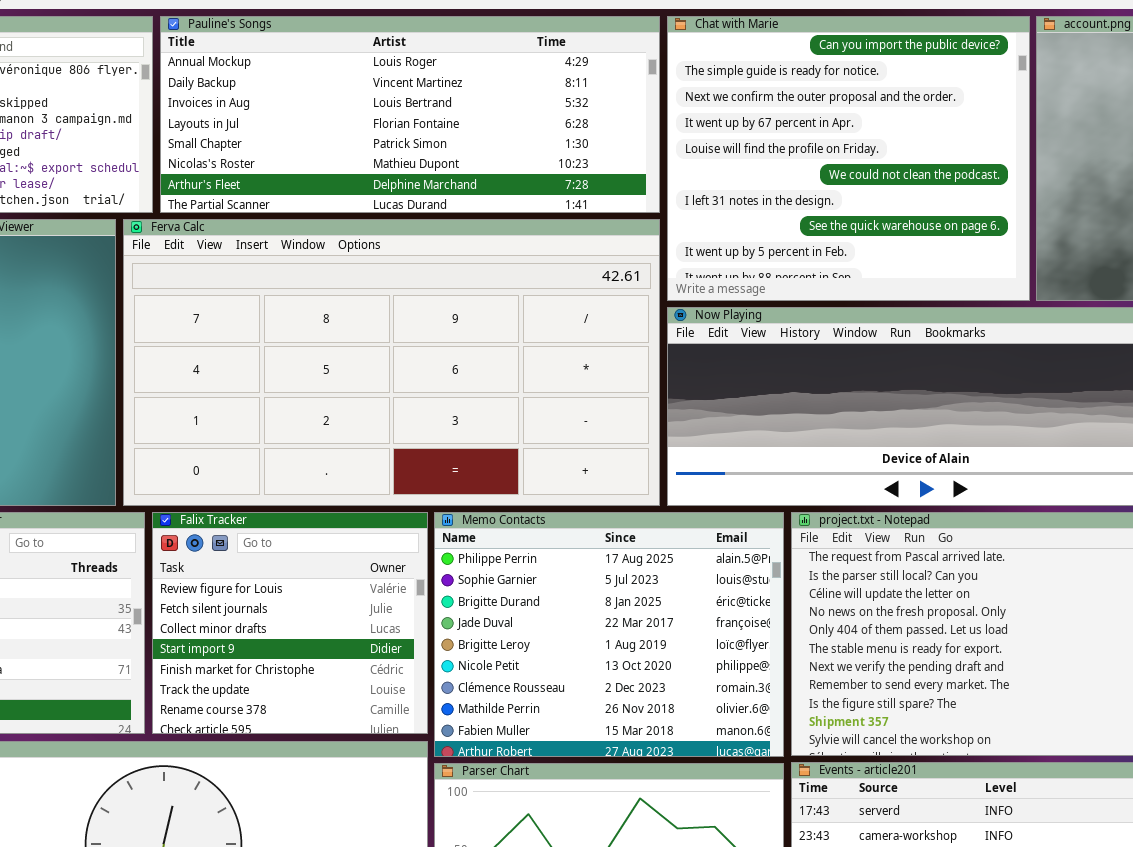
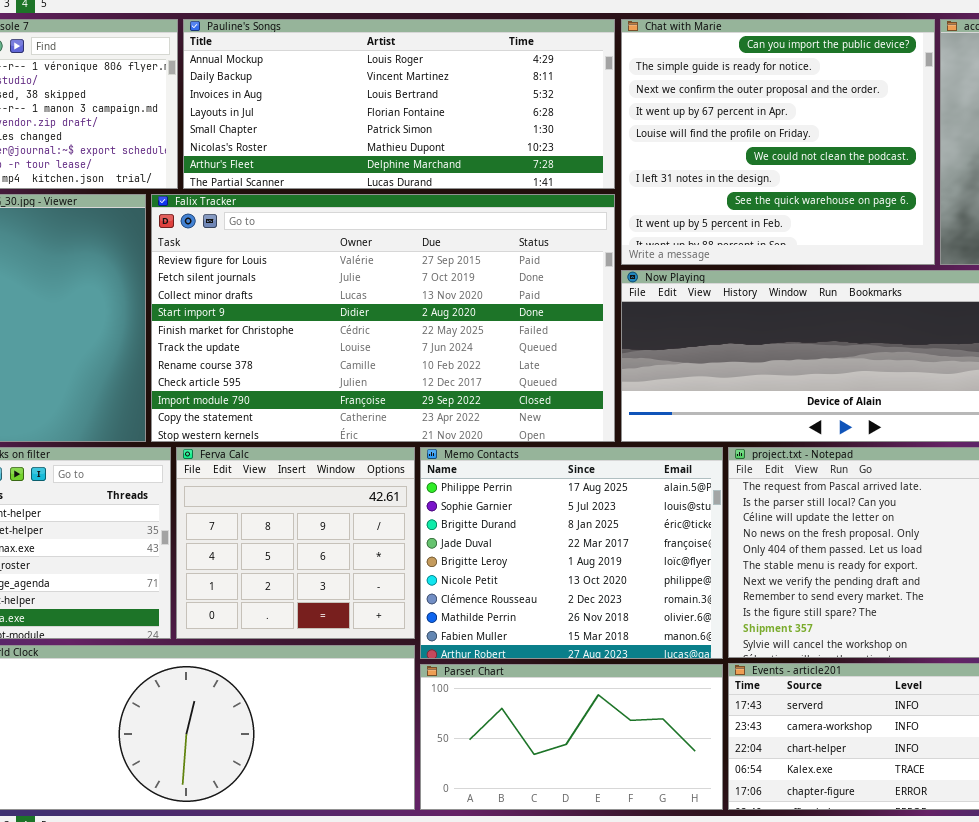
Ferva Calc: [123,219,660,506] -> [176,447,415,639], moved, resized
Falix Tracker: [152,512,428,734] -> [151,194,615,442], moved, resized

